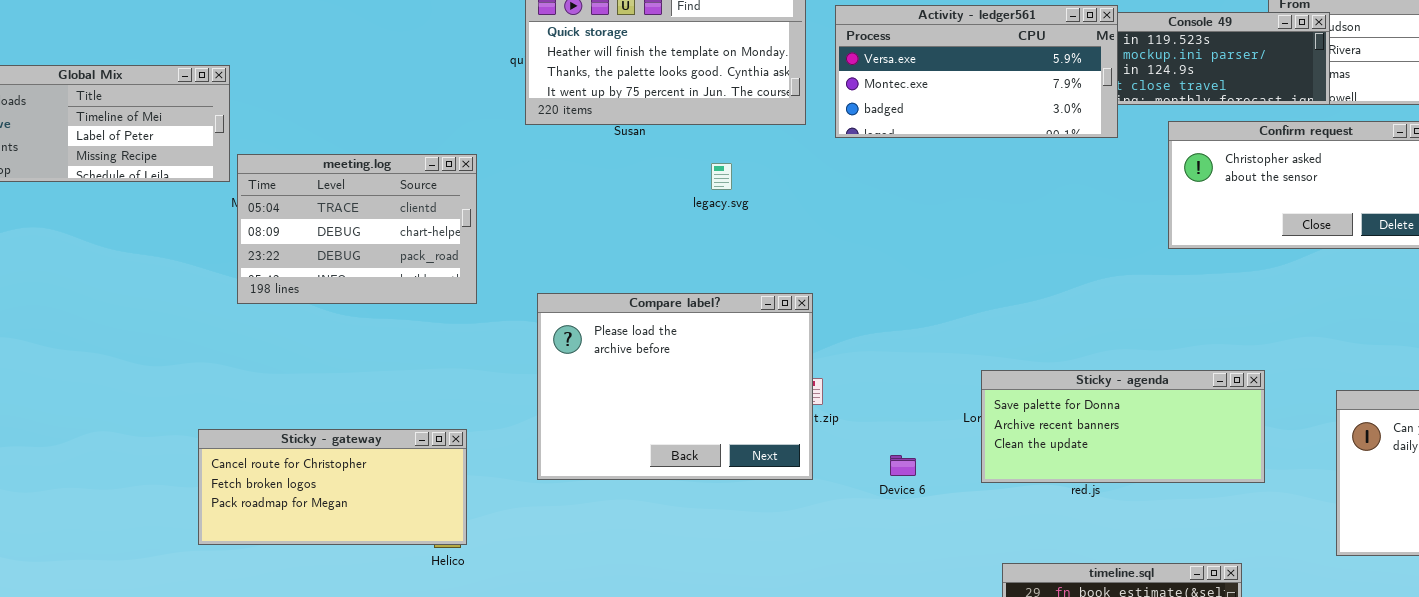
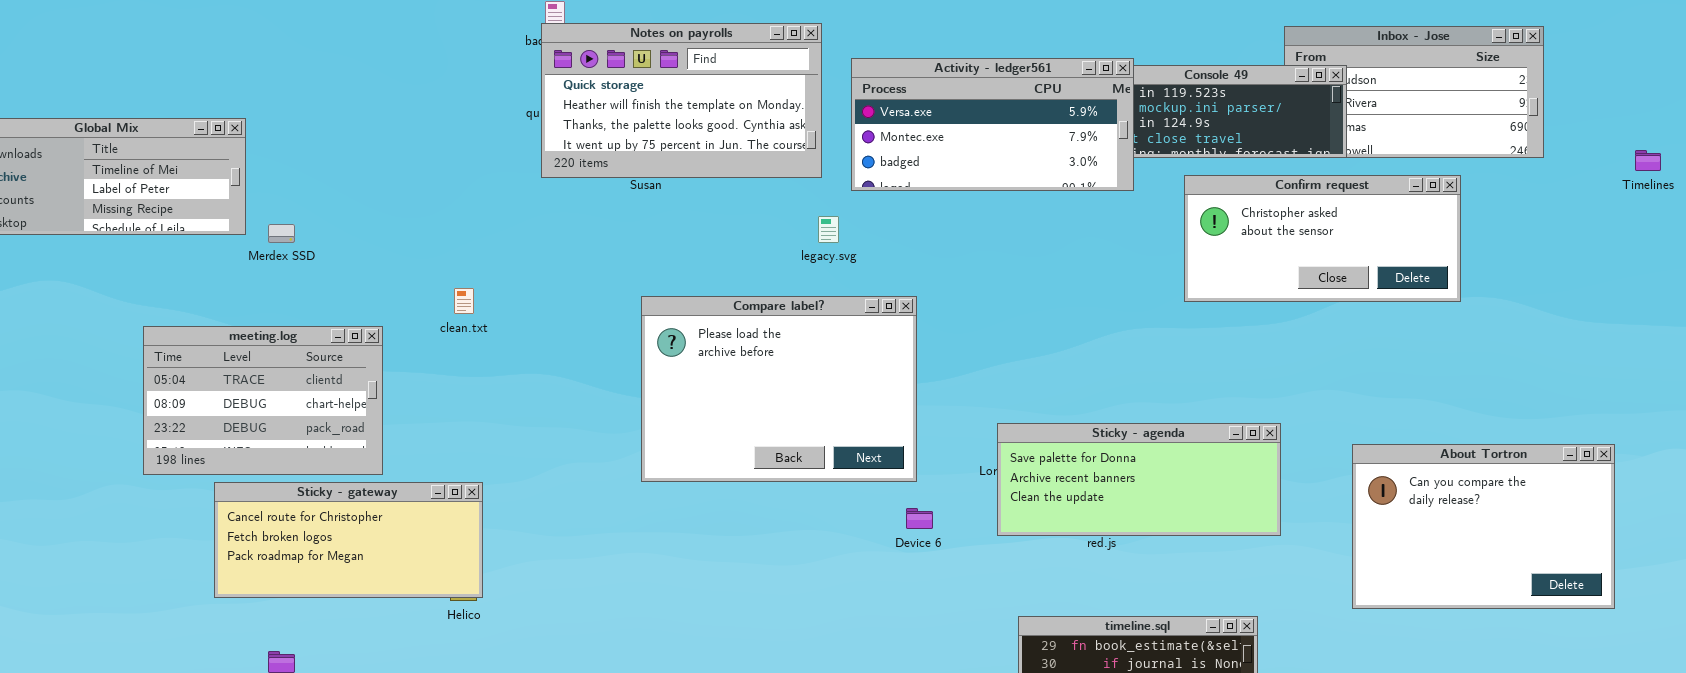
meeting.log: [237,154,477,304] -> [143,326,383,475], moved
legacy.svg: [711,163,732,190] -> [818,216,839,243], moved
Compare label?: [537,293,813,480] -> [641,296,917,482], moved

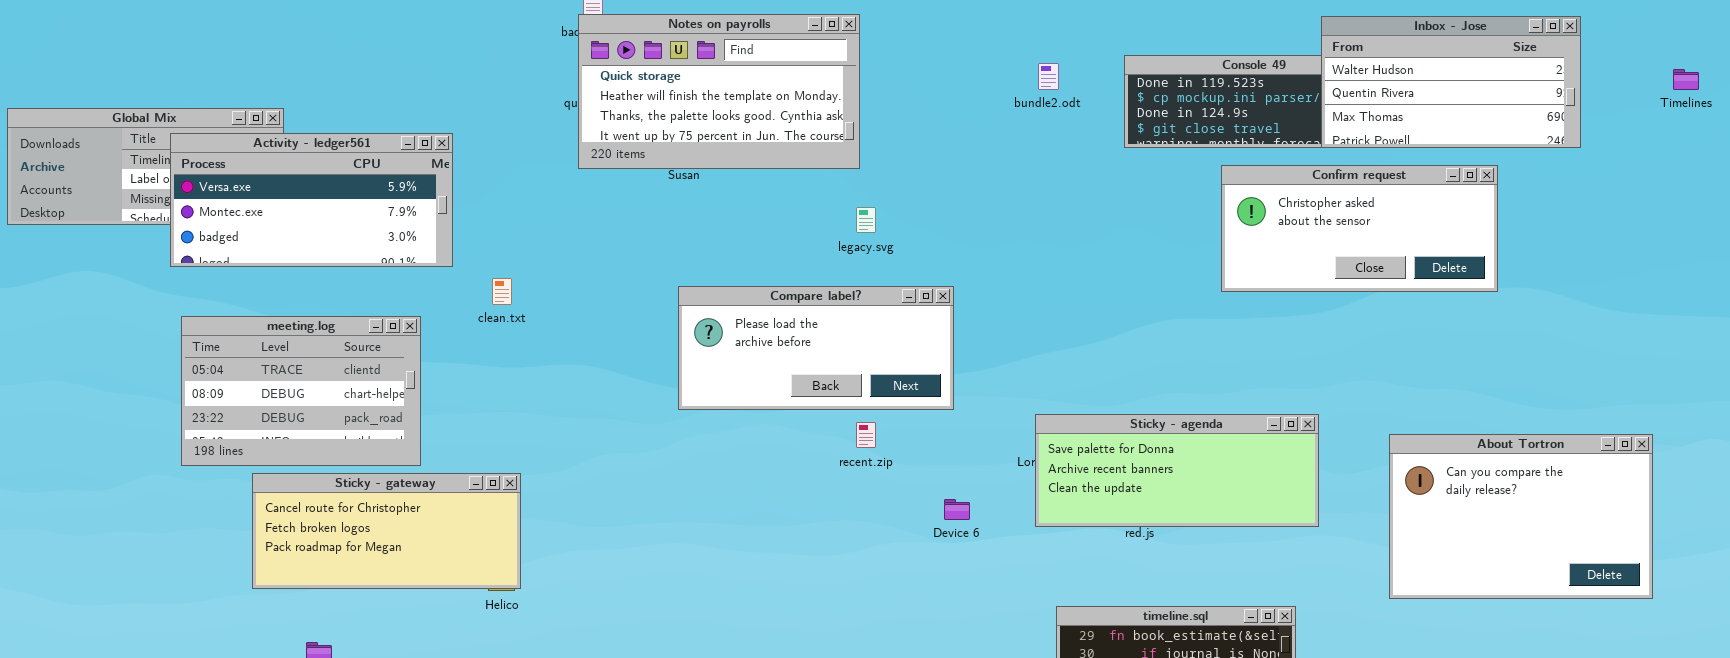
Inbox - Jose: [1284,26,1544,158] -> [1321,16,1581,148], raised
Activity - ledger561: [851,58,1134,191] -> [170,133,453,267], moved
Timelines: [1635,150,1661,171] -> [1673,69,1699,90], moved
Compare label?: [641,296,917,482] -> [678,286,954,410], resized

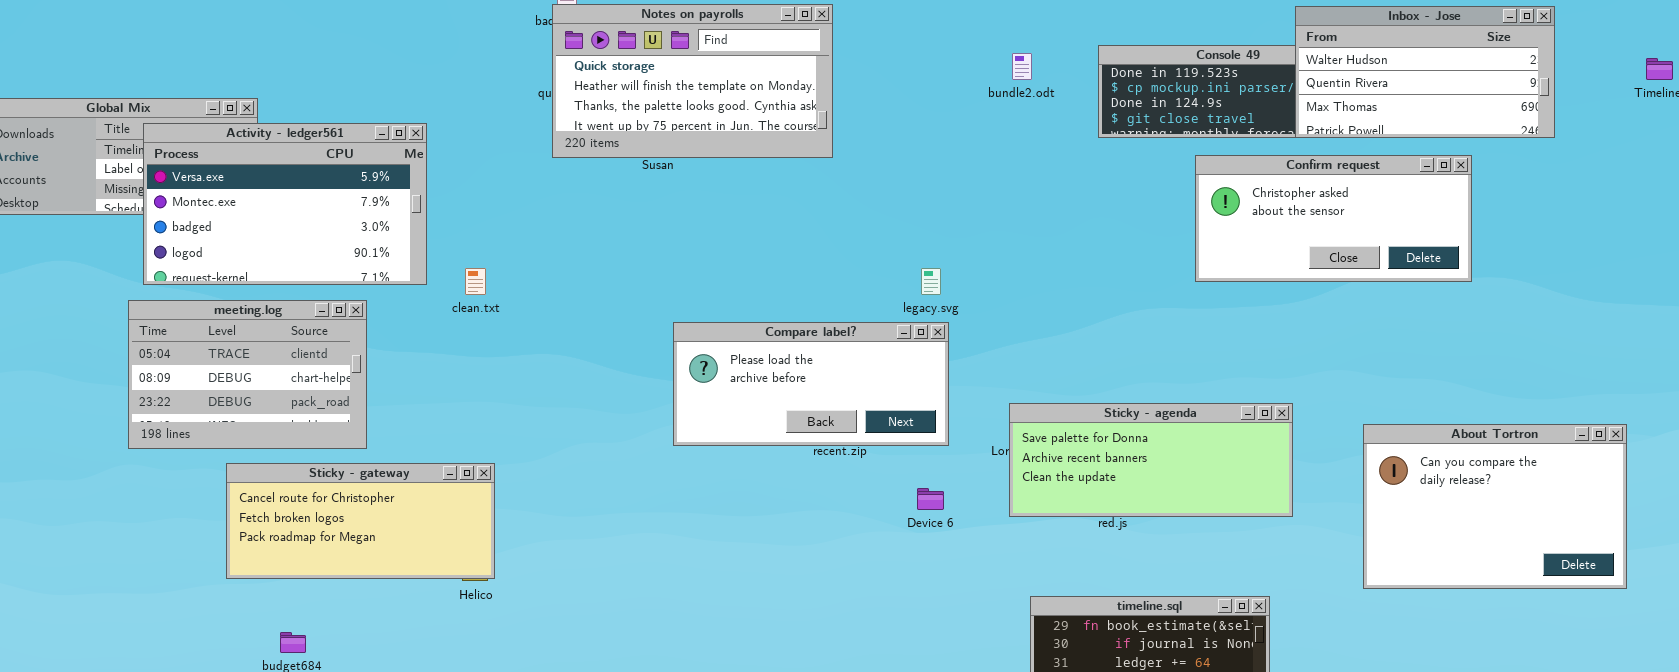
Activity - ledger561: [170,133,453,267] -> [143,123,427,285], resized
legacy.svg: [856,207,876,233] -> [921,268,941,295], moved
Compare label?: [678,286,954,410] -> [673,322,949,446], moved
meeting.log: [181,316,421,466] -> [128,300,367,449], moved

